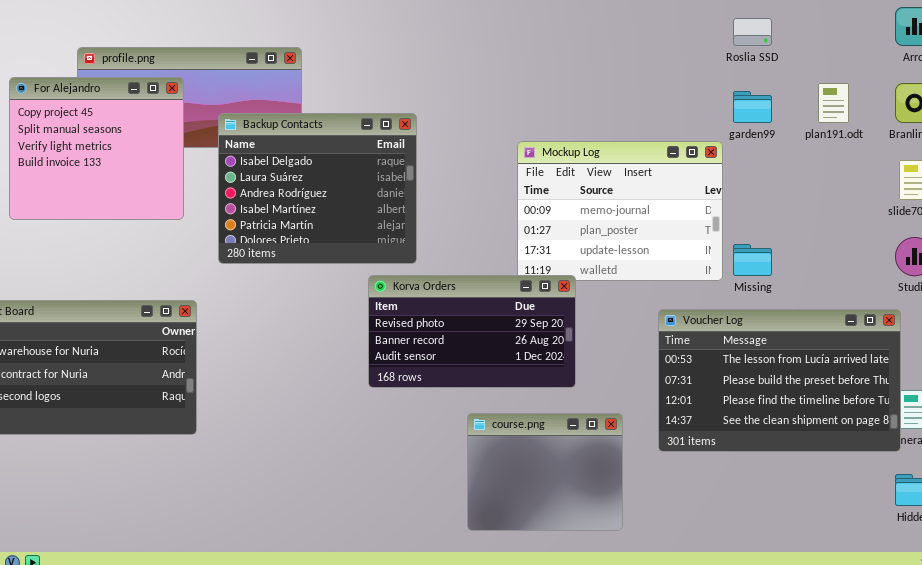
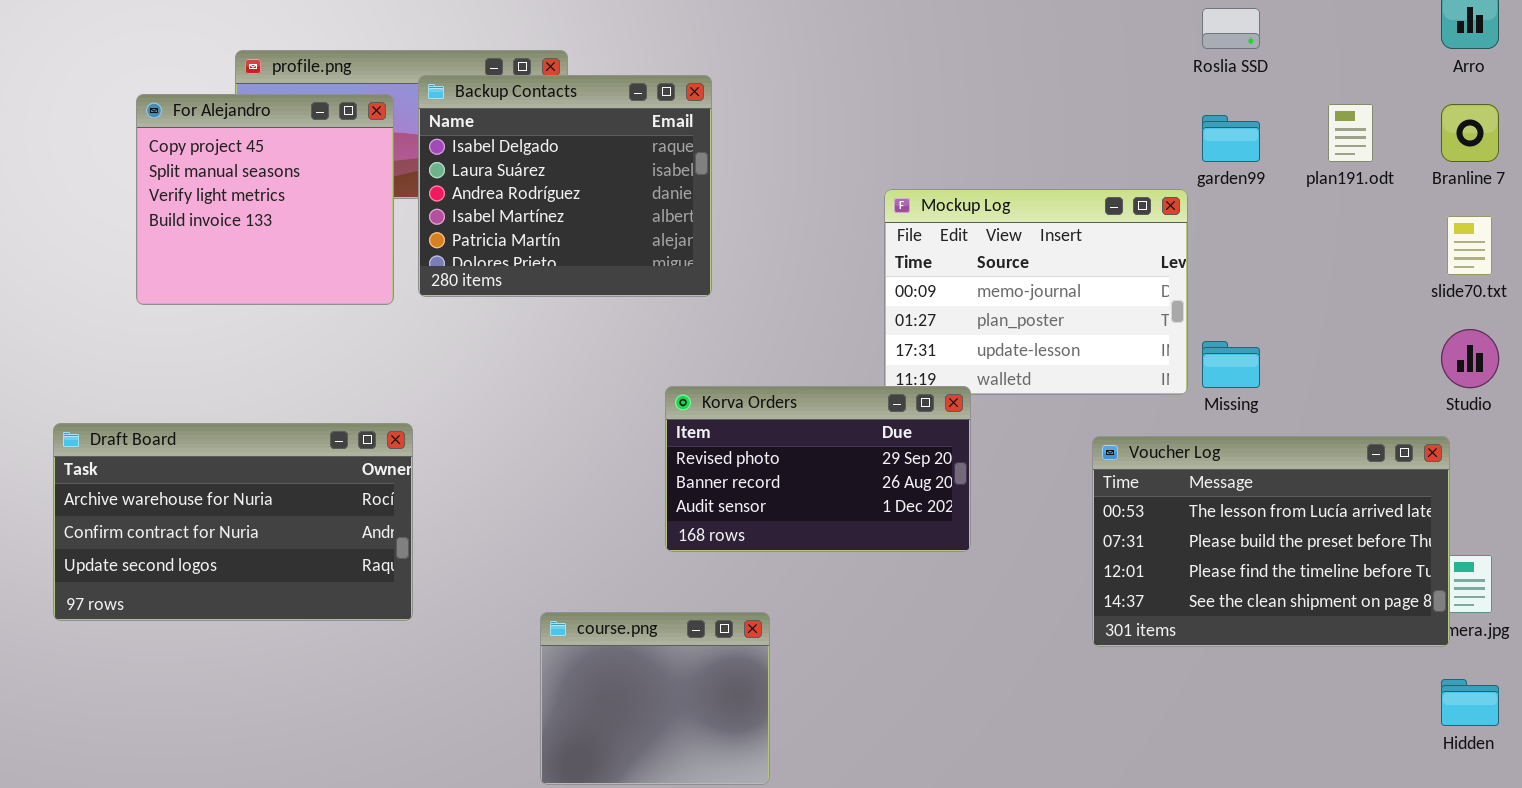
Backup Contacts: [218,113,417,264] -> [418,75,712,297], moved
course.png: [467,413,623,531] -> [540,612,770,785], moved

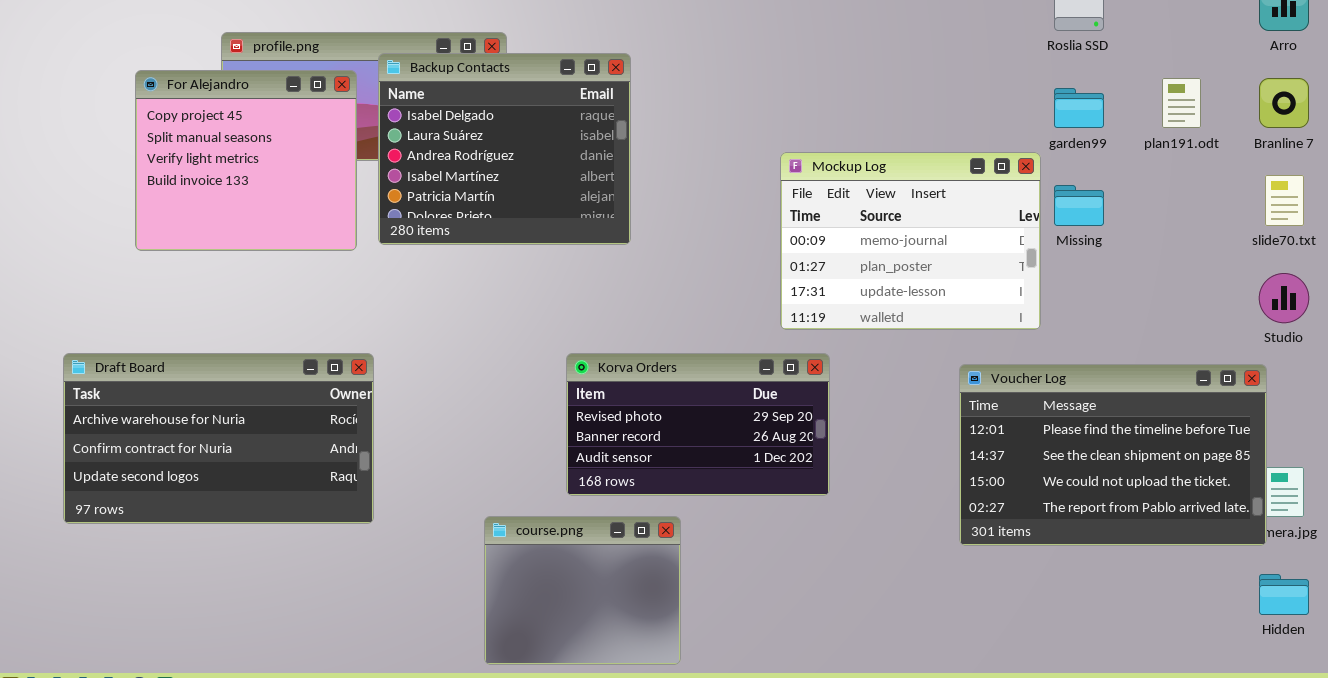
Missing: [1202,341,1260,388] -> [1054,185,1104,226], moved
Korva Orders: [665,386,971,552] -> [566,353,830,496], moved
Voucher Log: [1092,436,1450,647] -> [959,364,1267,546], scrolled down 2 rows

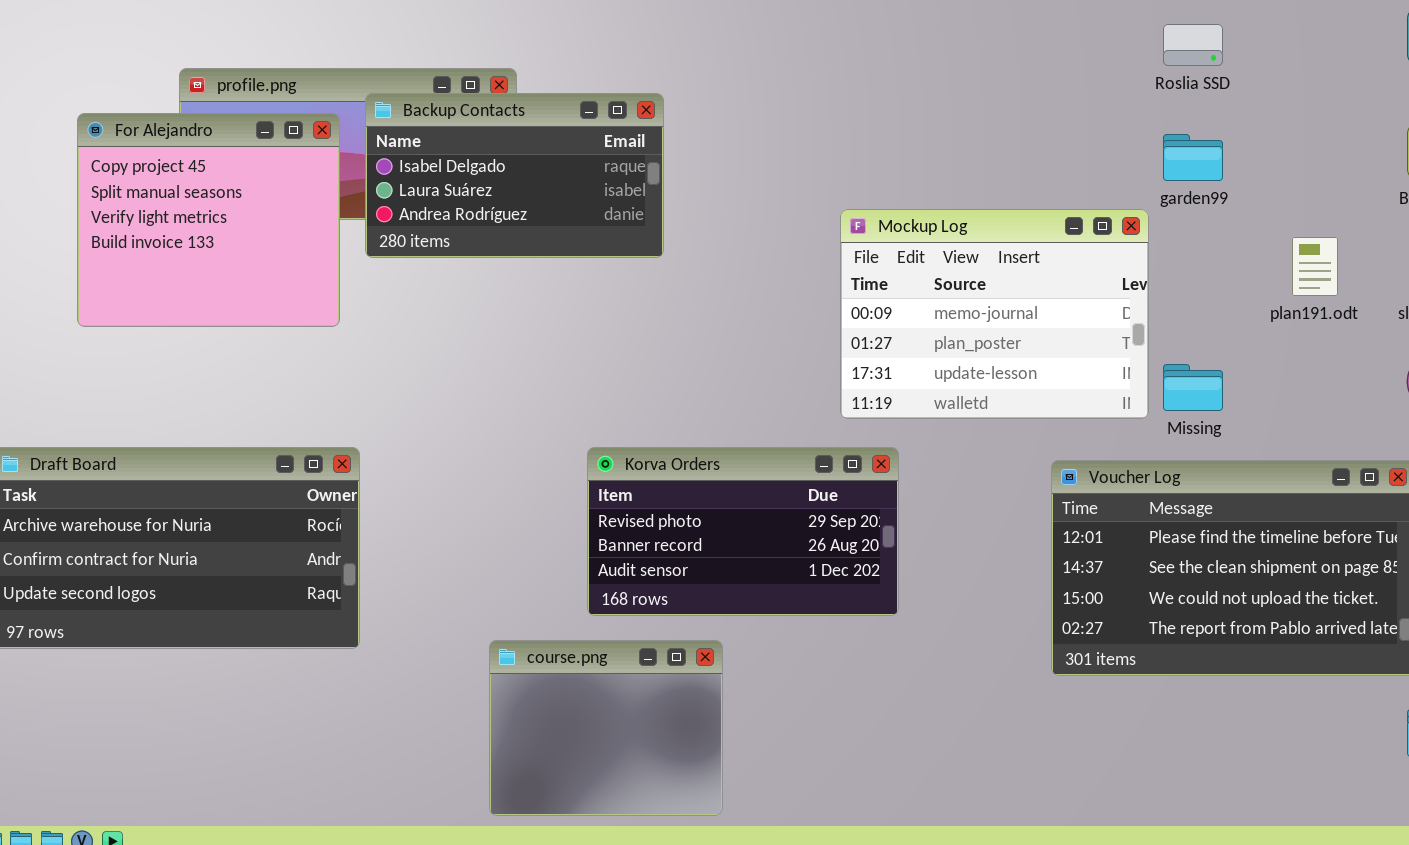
Backup Contacts: [378,53,631,245] -> [365,93,664,258], resized
plan191.odt: [1162,78,1201,128] -> [1292,237,1338,296], moved
Missing: [1054,185,1104,226] -> [1163,364,1223,411], moved

